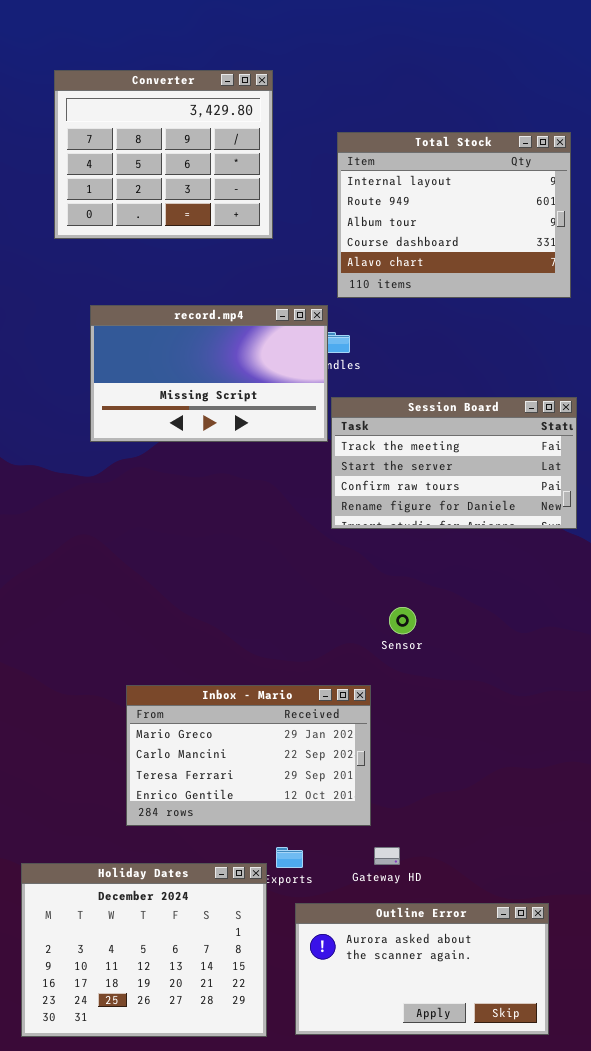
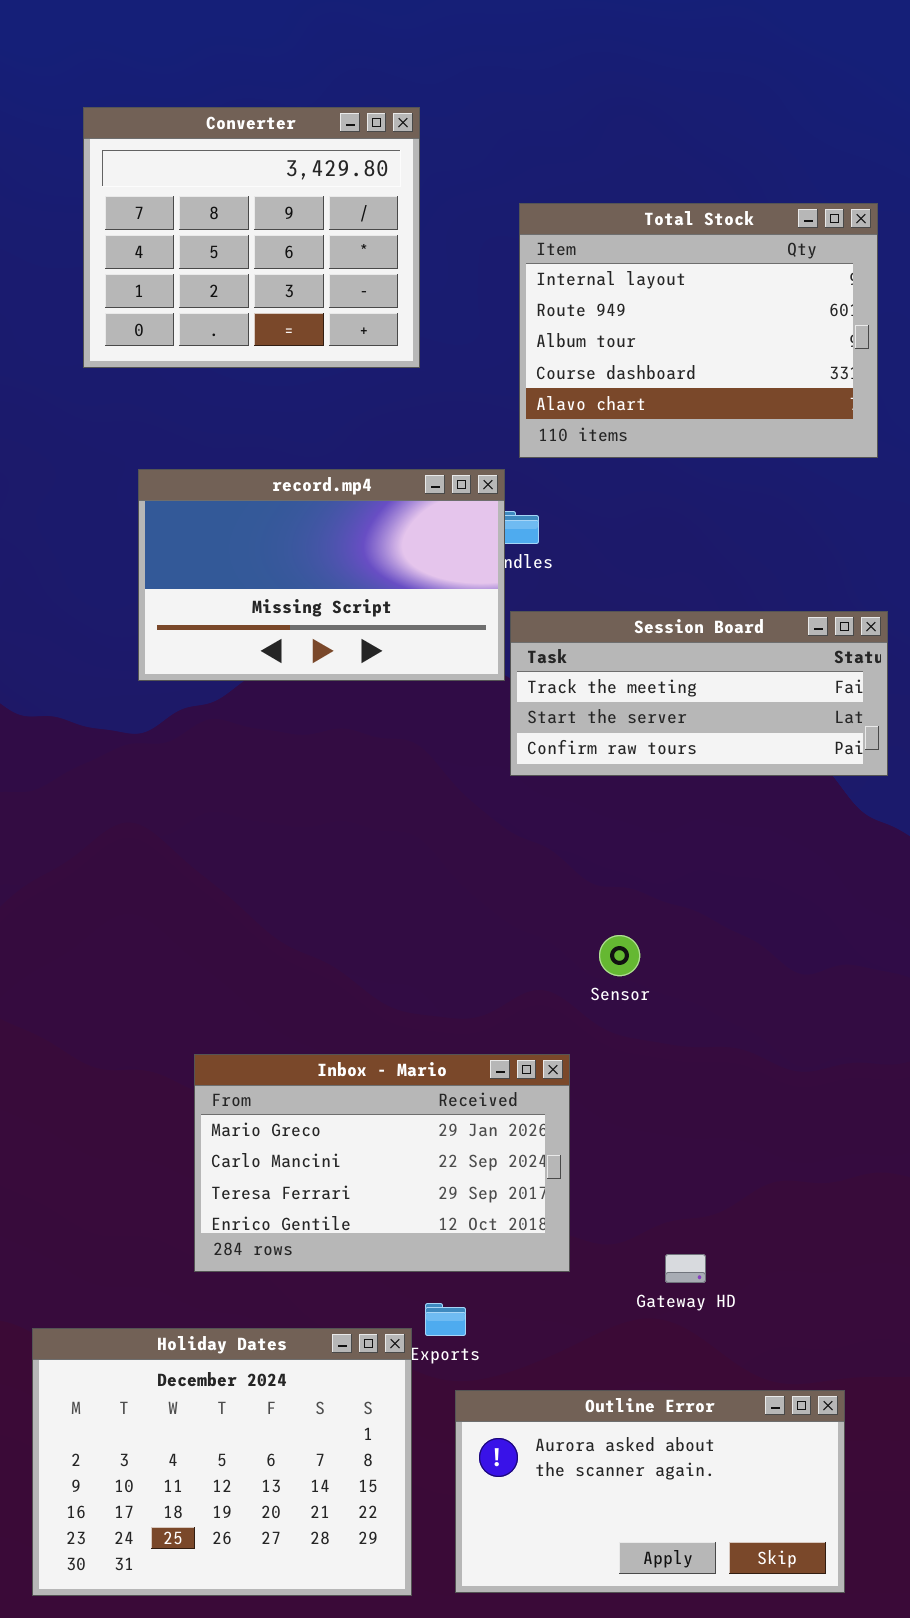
Session Board: [331,397,577,529] -> [510,611,888,776], resized
Gateway HD: [374,847,400,865] -> [665,1254,706,1283], moved

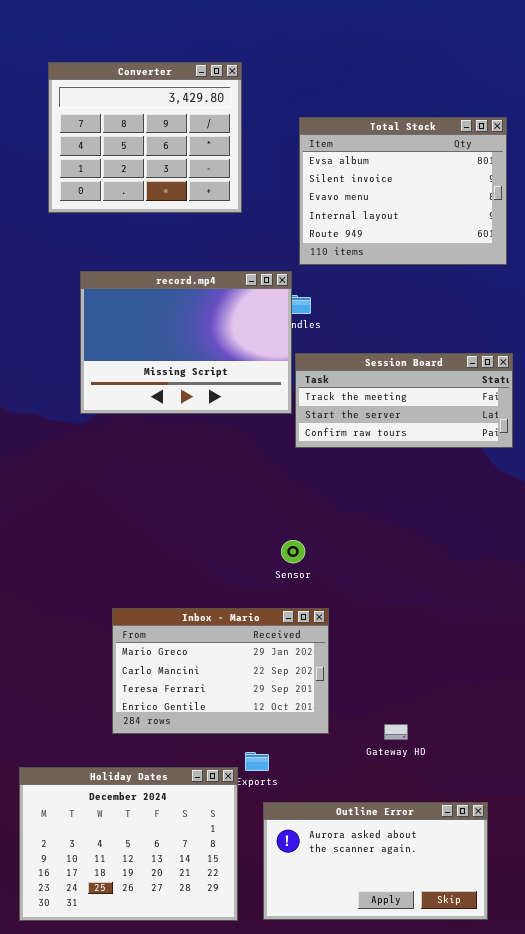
Total Stock: [519,203,878,458] -> [299,117,507,265], scrolled up 3 rows
record.mp4: [138,469,505,681] -> [80,271,292,414], resized
Sensor: [599,935,640,976] -> [281,540,305,563], moved

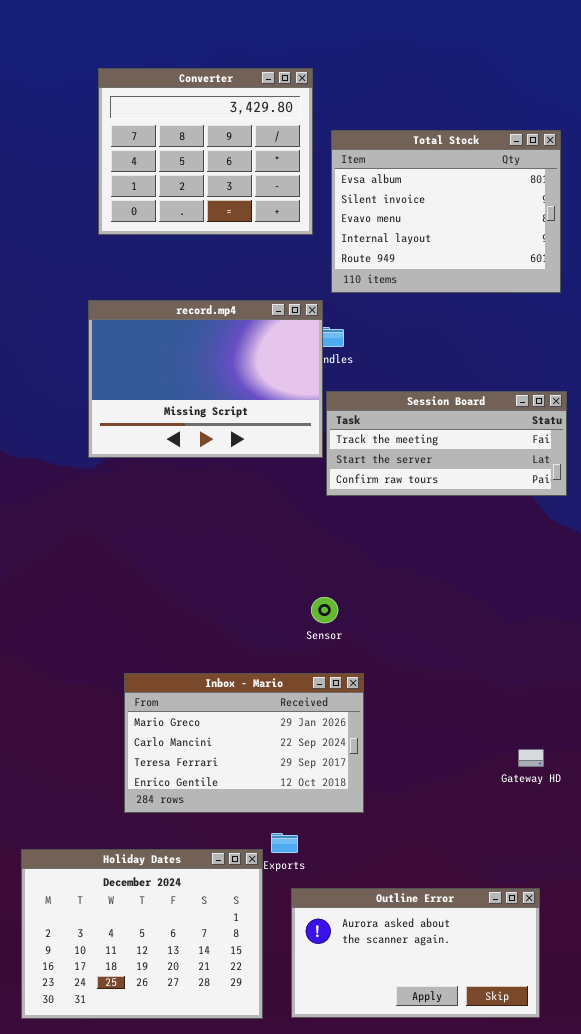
Converter: [48,62,242,213] -> [98,68,313,235], moved
Gateway HD: [384,724,408,740] -> [518,749,544,767], moved

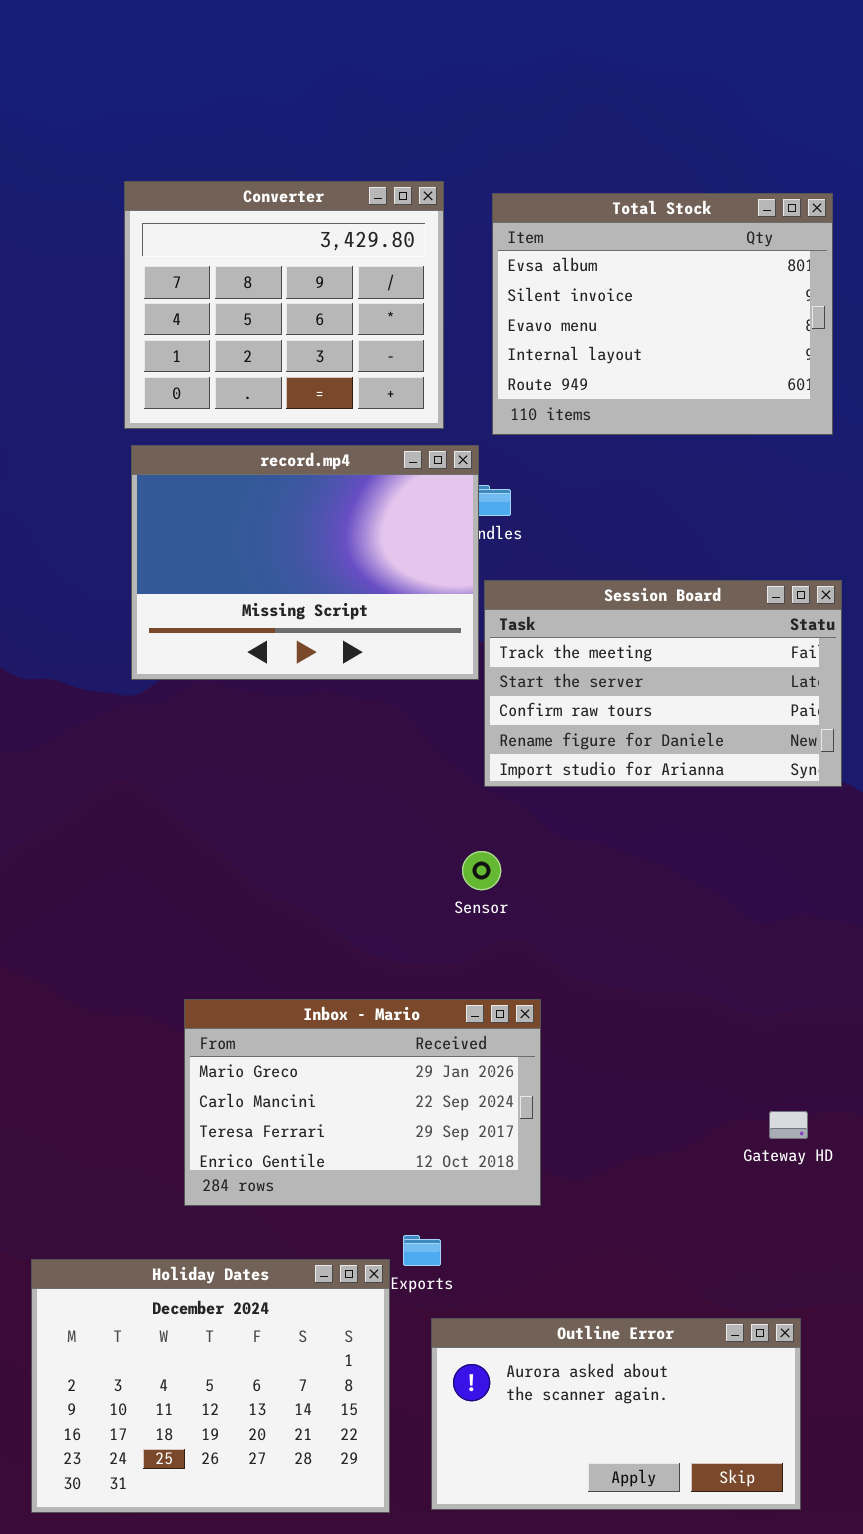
Converter: [98,68,313,235] -> [124,181,444,429], moved
Session Board: [326,391,567,496] -> [484,580,842,787], resized
Sensor: [311,597,338,623] -> [462,851,501,890], moved

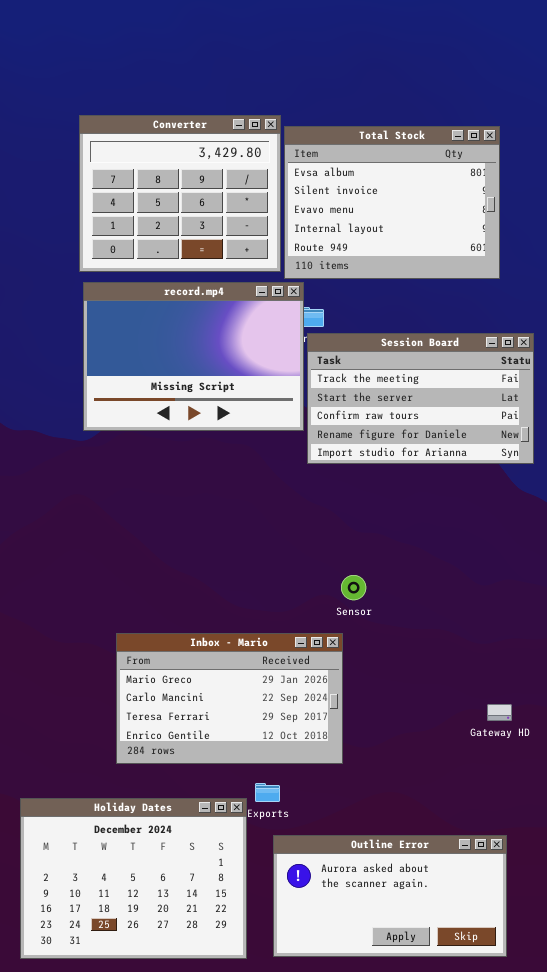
Total Stock: [492,193,833,435] -> [284,126,500,279], moved
Session Board: [484,580,842,787] -> [307,333,534,464], moved
Sensor: [462,851,501,890] -> [341,575,366,600], moved

